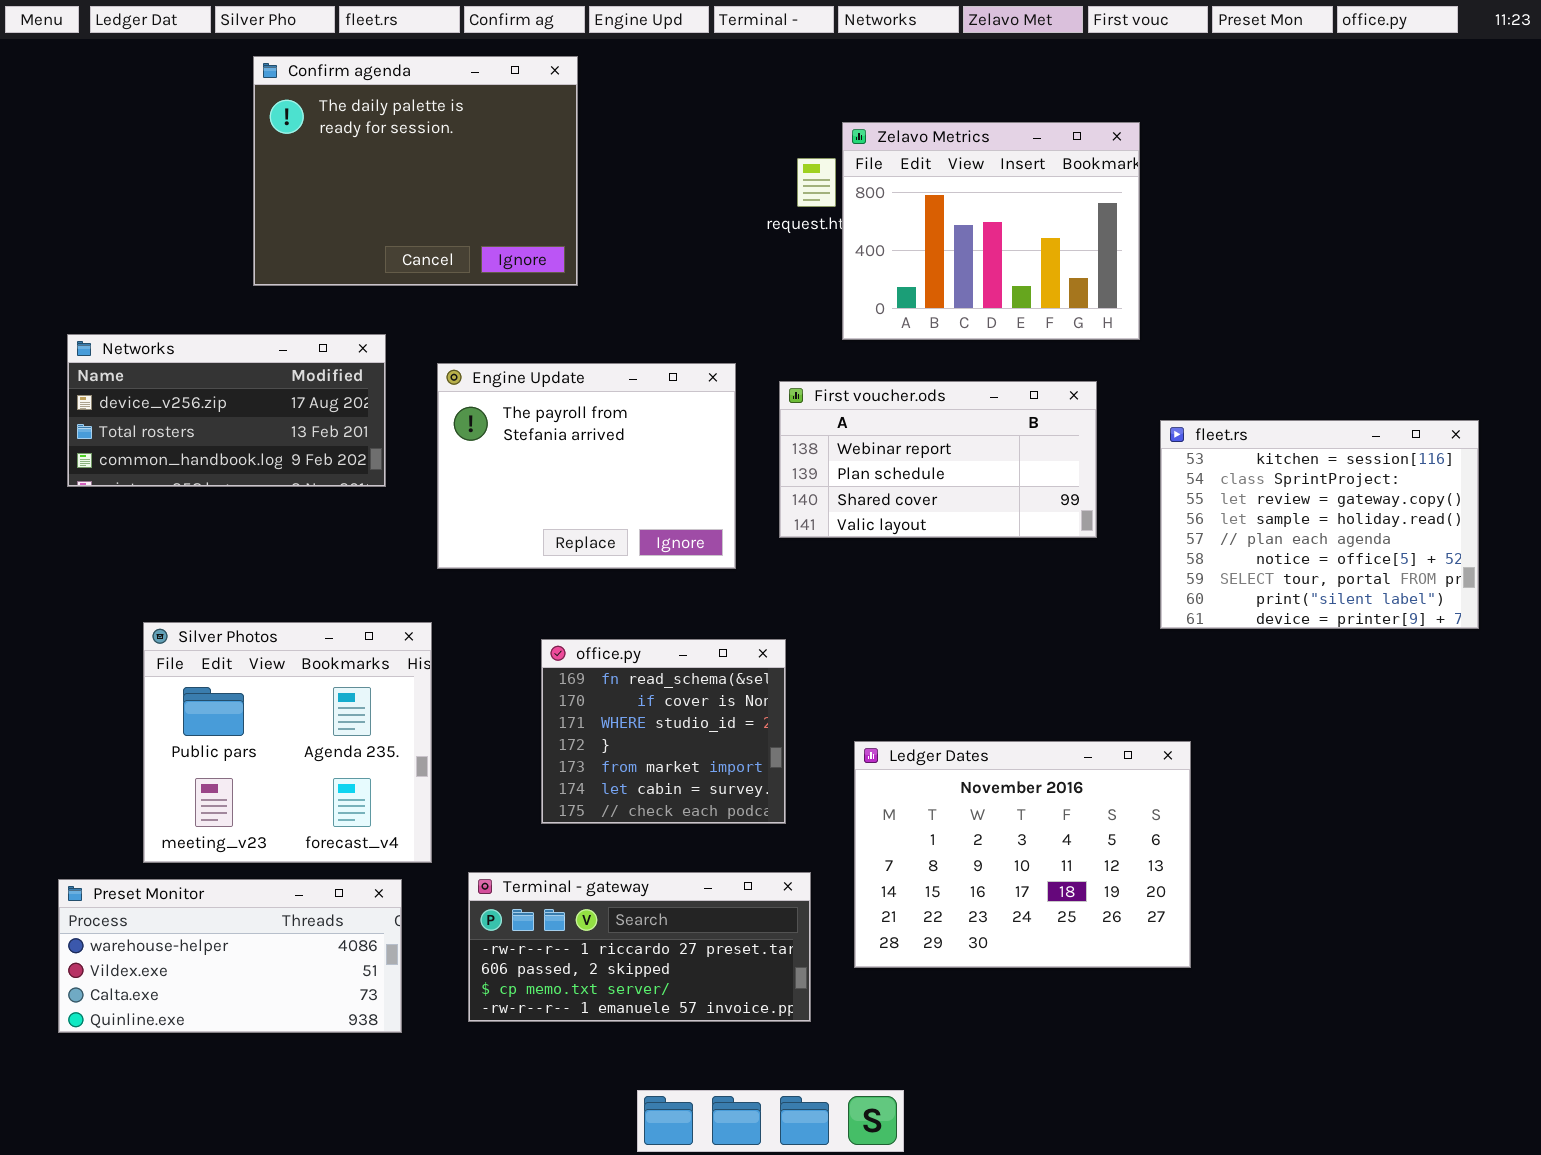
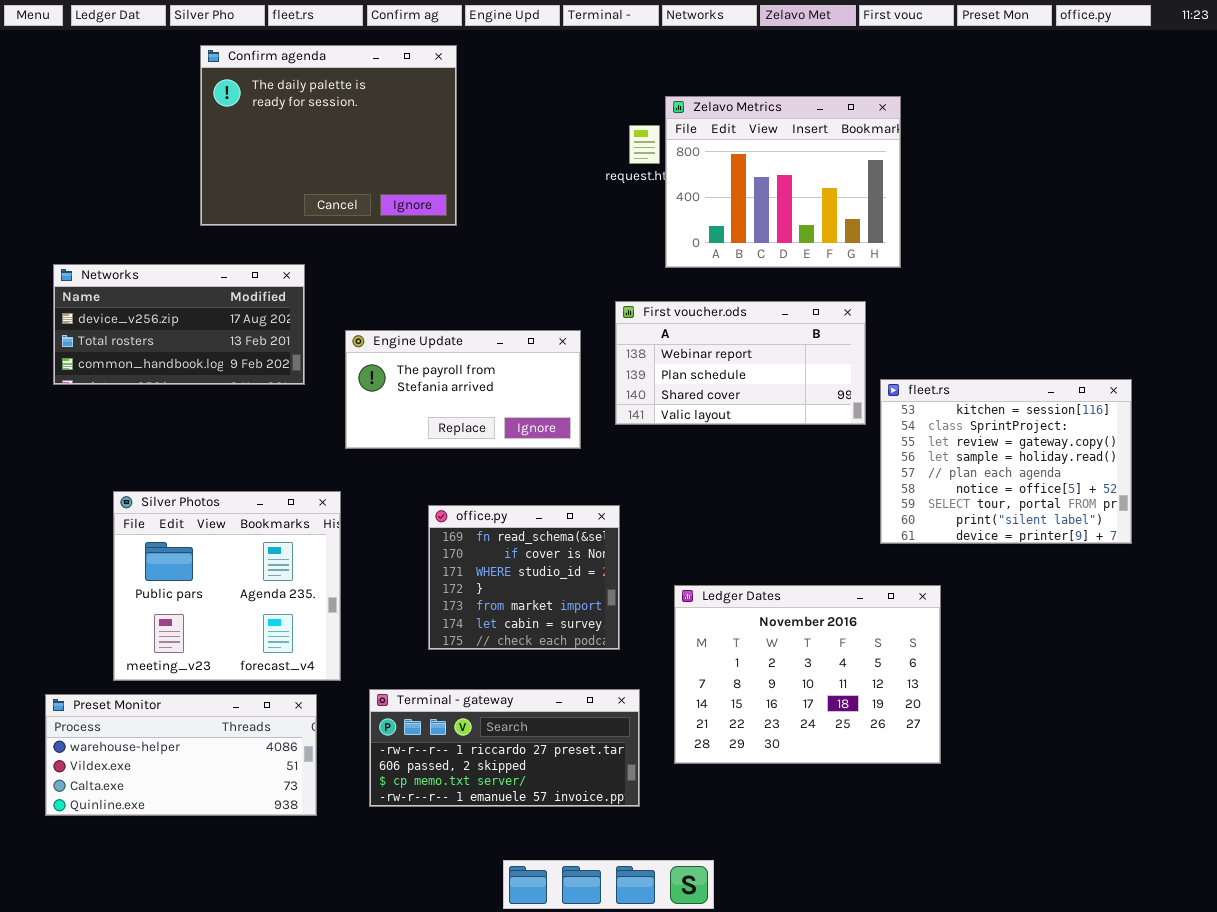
Engine Update: [437,363,736,569] -> [345,330,581,449], resized
fleet.rs: [1160,420,1479,629] -> [880,379,1132,544], moved

